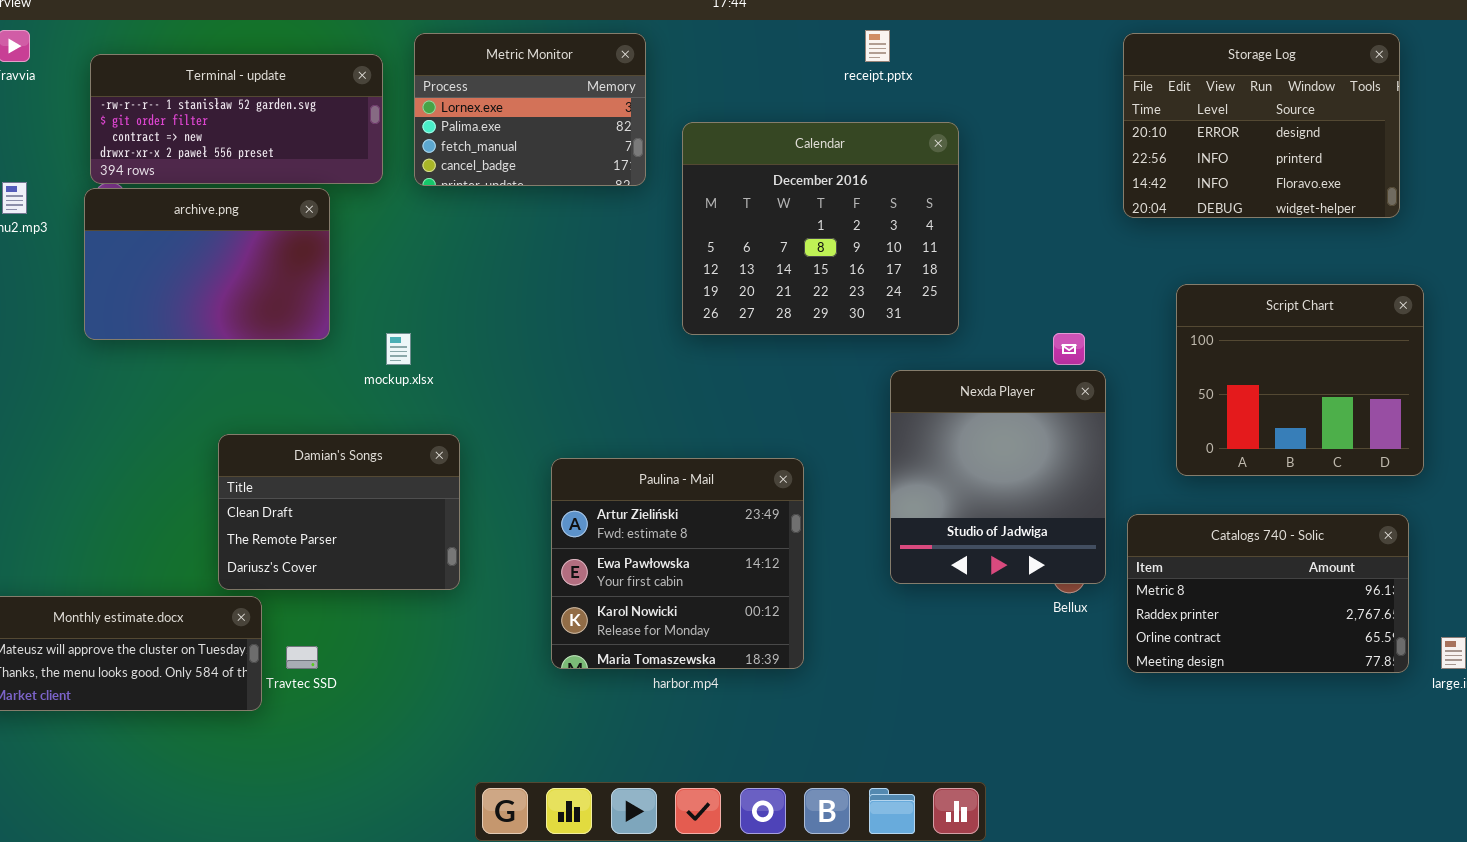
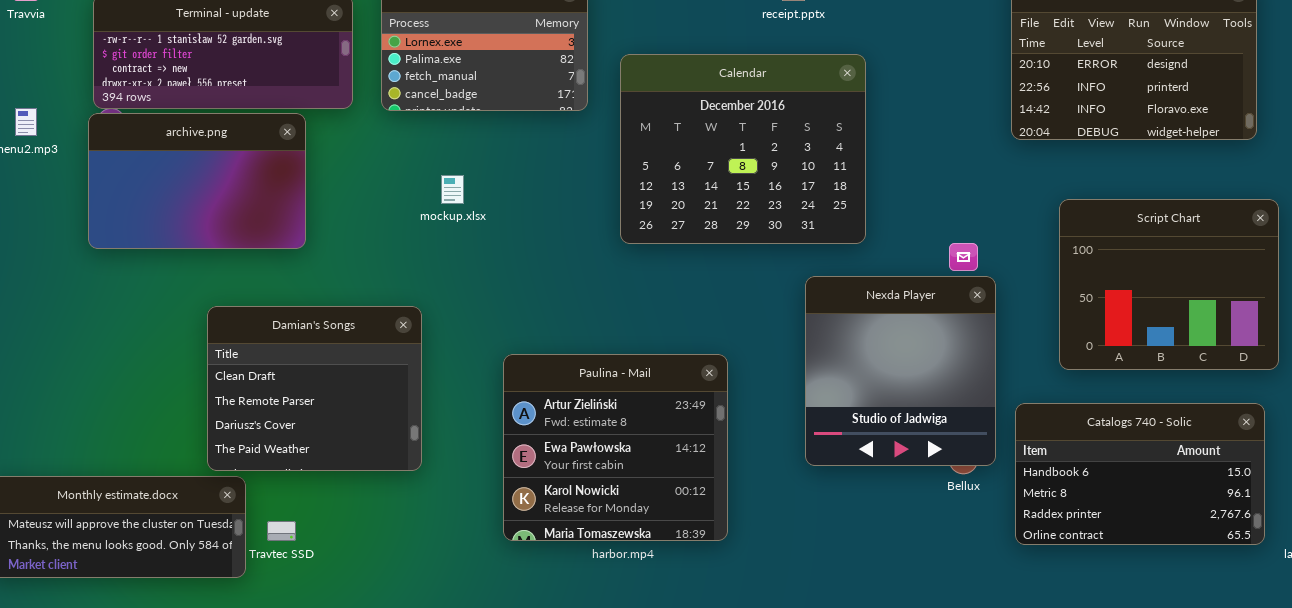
mockup.xlsx: [386,333,411,365] -> [441,175,464,204], moved
Damian's Songs: [218,434,460,590] -> [207,306,422,471], resized
Catalogs 740 - Solic: [1127,514,1409,673] -> [1015,403,1265,545], scrolled up 1 row

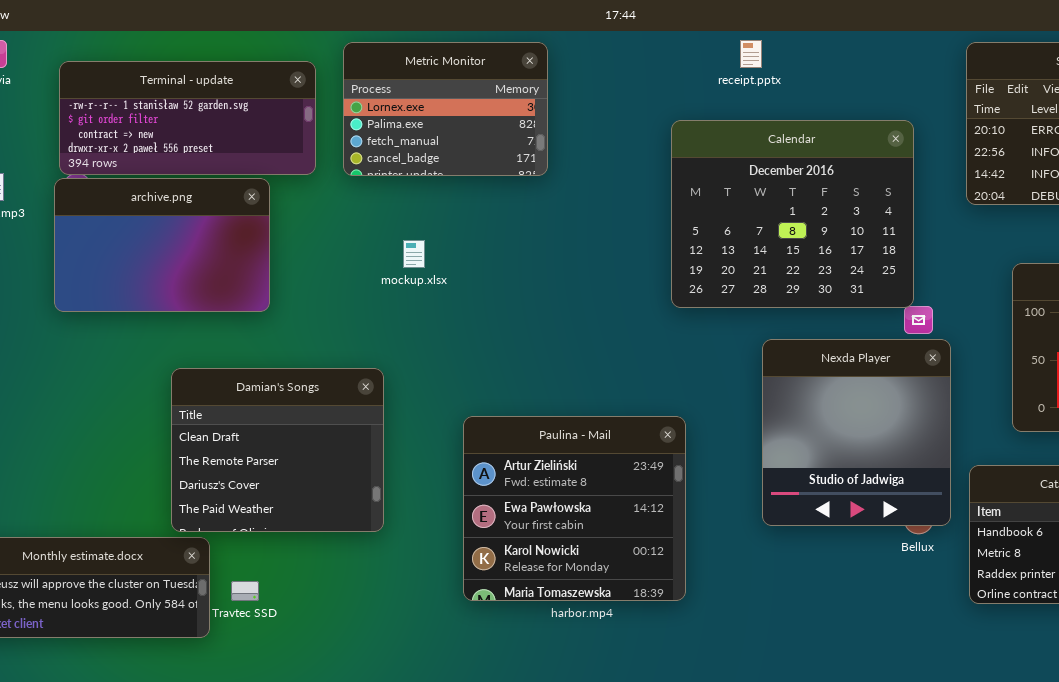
Calendar: [620,54,866,244] -> [671,120,914,308], moved

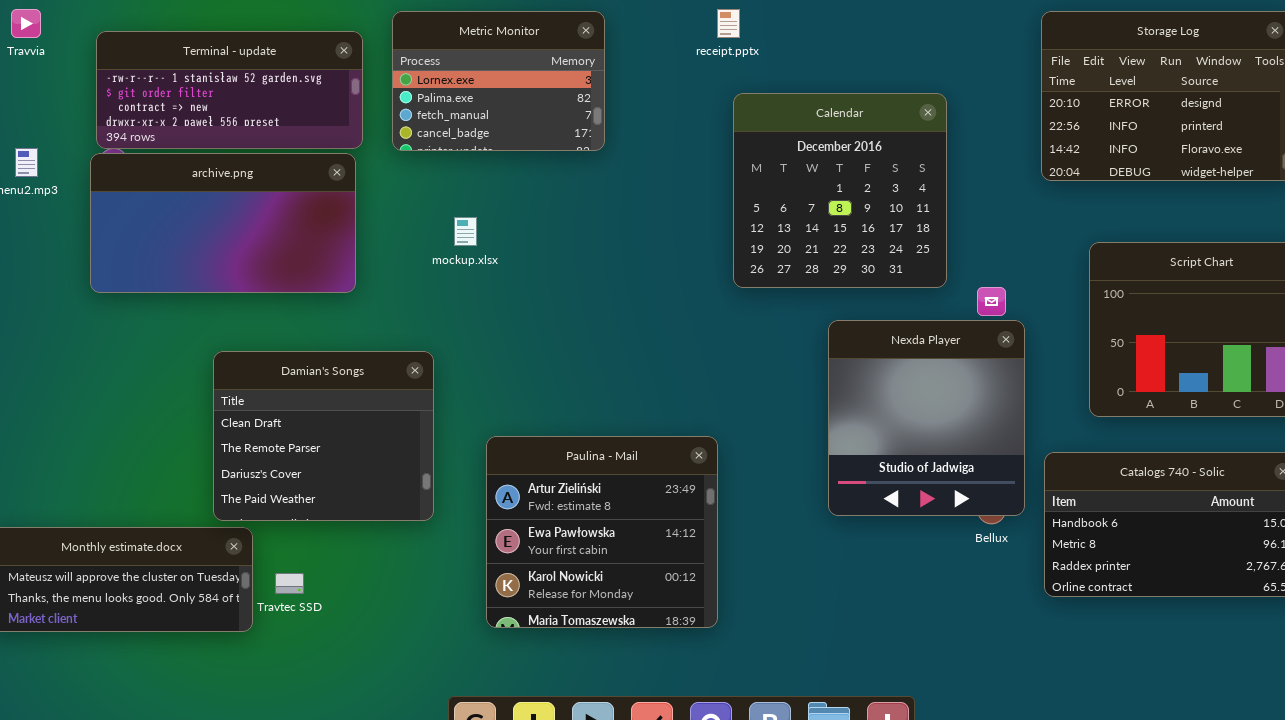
receipt.pptx: [740,40,762,68] -> [717,9,740,38], moved
Calendar: [671,120,914,308] -> [733,93,947,288], resized
archive.png: [54,178,270,312] -> [90,153,356,293], resized
Paulina - Mail: [463,416,686,601] -> [486,436,718,628], moved

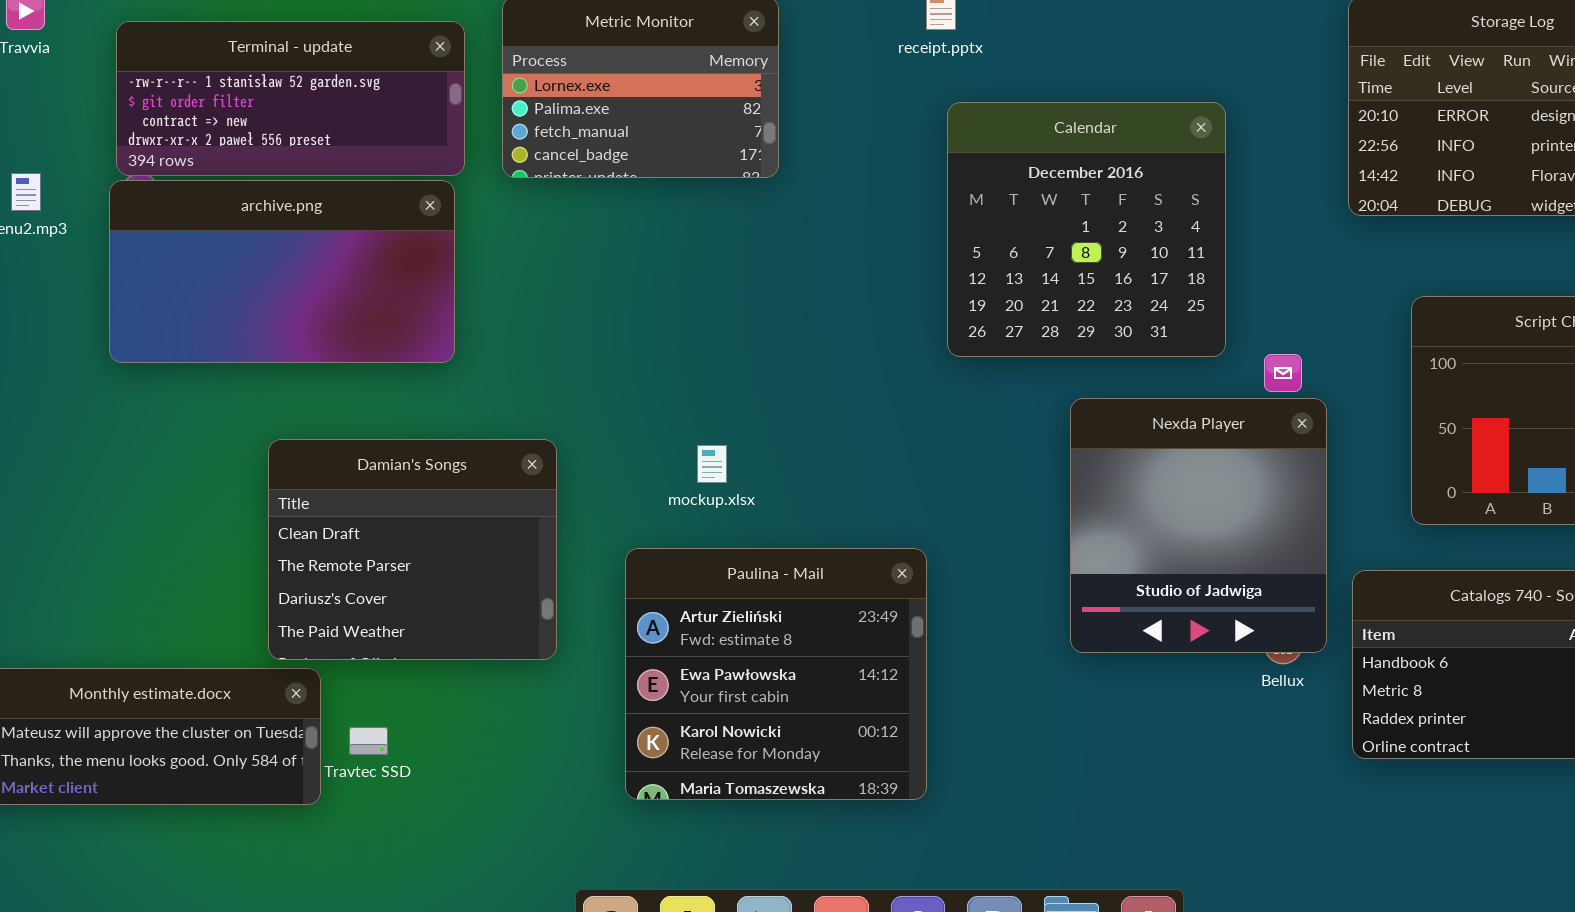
mockup.xlsx: [454,217,477,246] -> [697,445,727,483], moved

